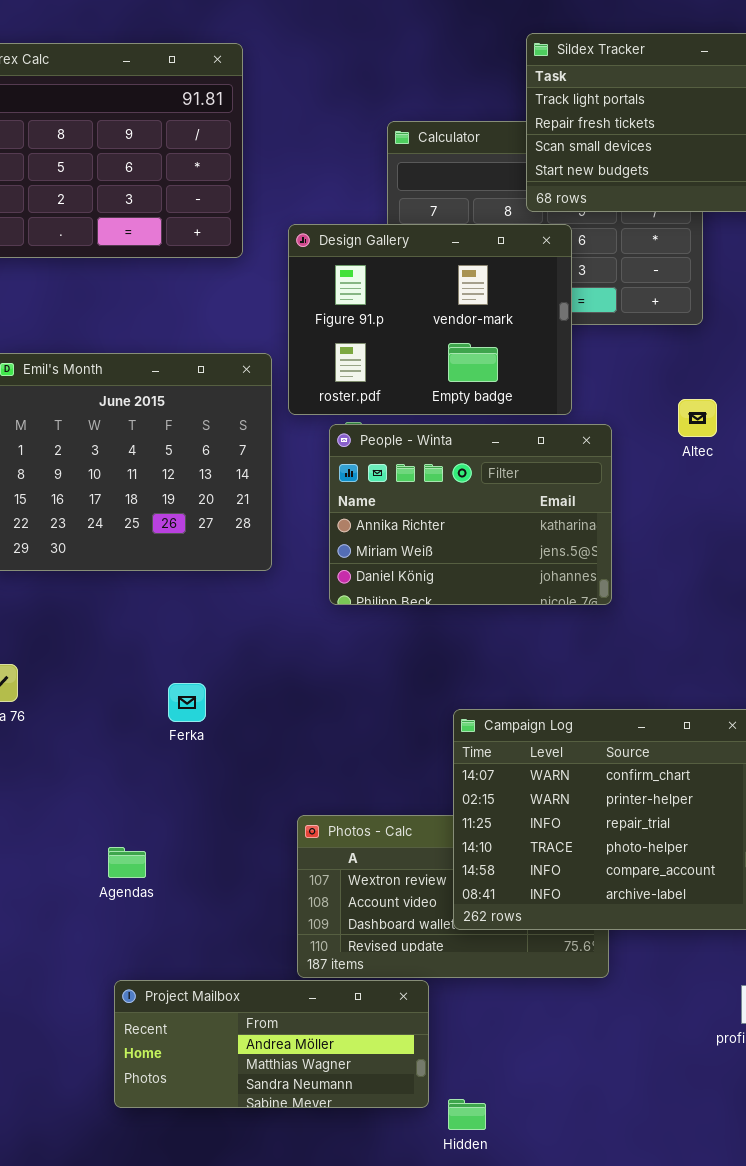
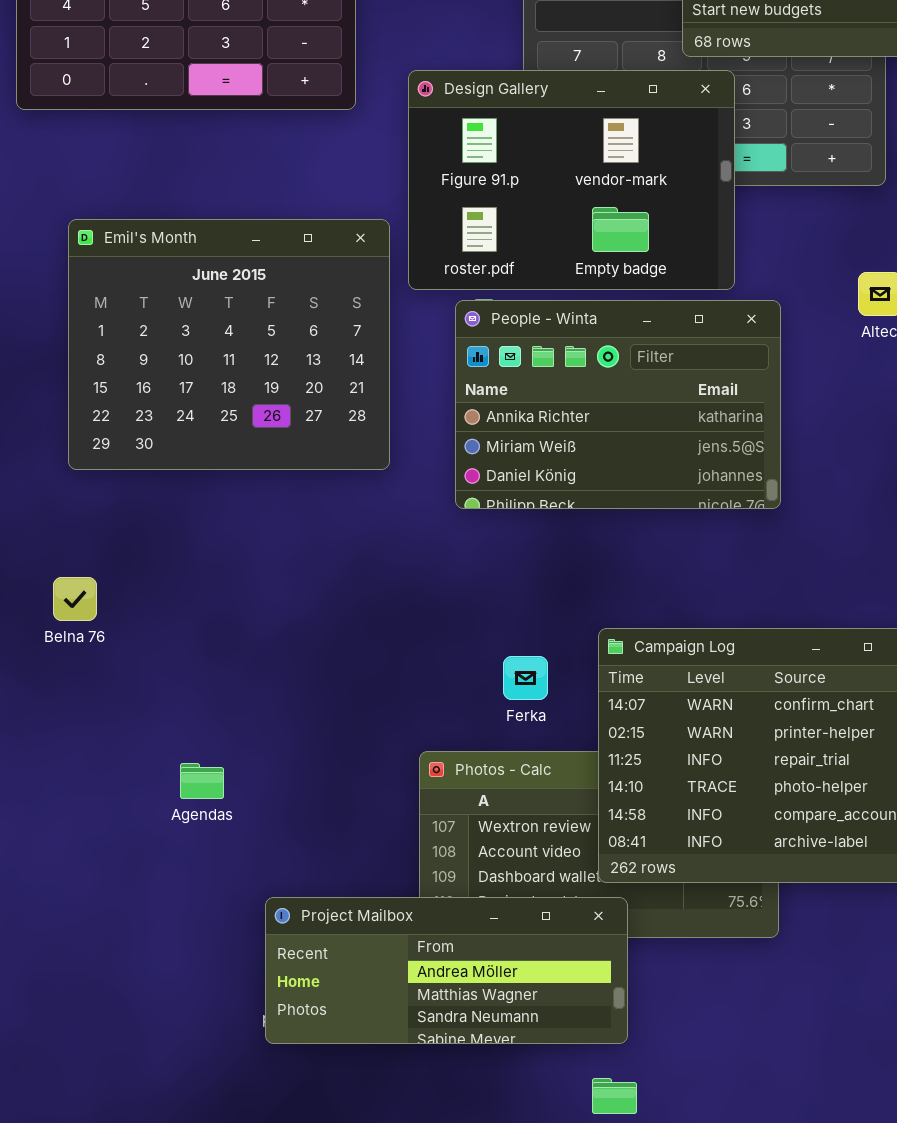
Ferka: [168,683,206,722] -> [503,656,548,700], moved
Agendas: [108,847,146,878] -> [180,763,224,799], moved
Project Mailbox: [114,980,429,1108] -> [265,897,628,1044], moved

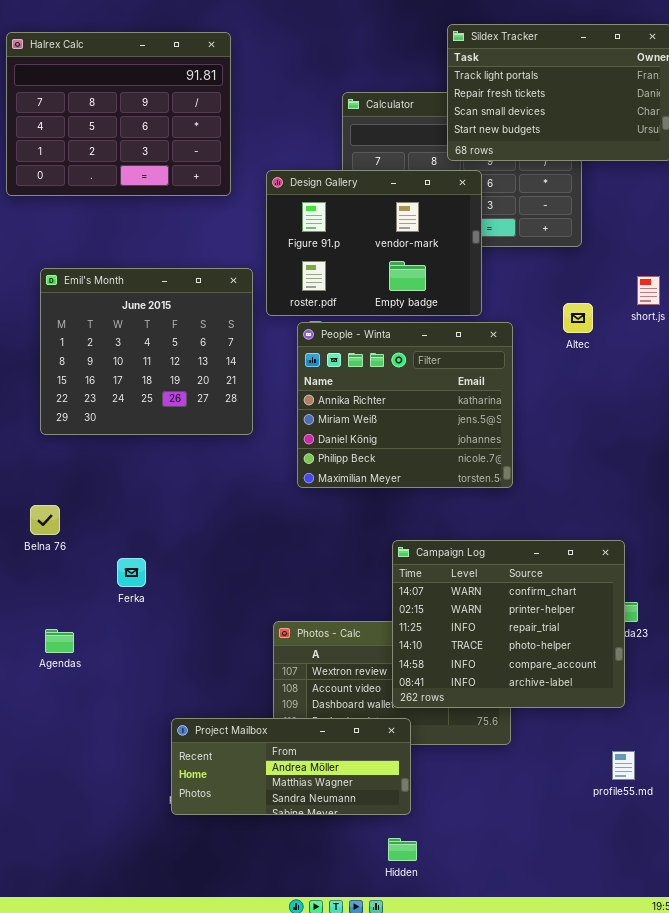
People - Winta: [455,300,781,509] -> [297,322,513,488], resized
Ferka: [503,656,548,700] -> [117,558,146,587], moved
Agendas: [180,763,224,799] -> [45,629,74,653], moved

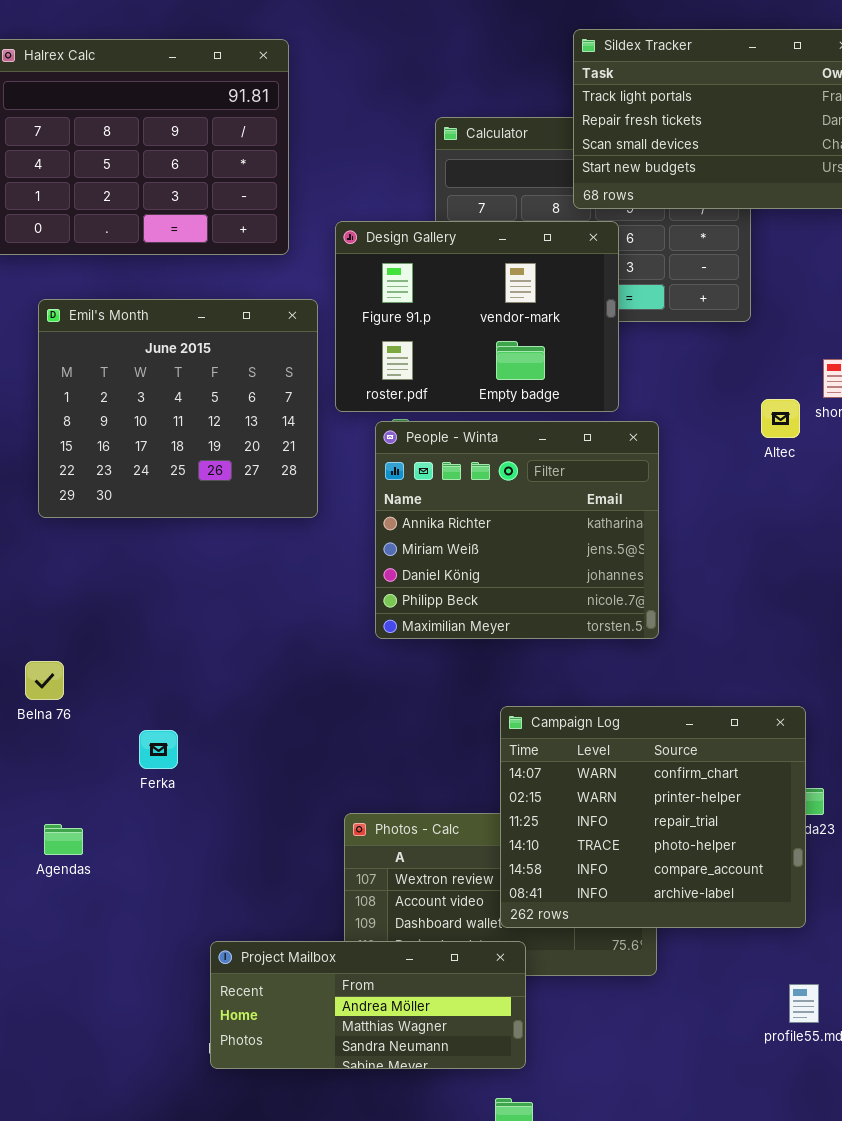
Emil's Month: [40,268,253,435] -> [38,299,318,518], moved
Altec: [563,303,593,333] -> [761,399,800,438], moved

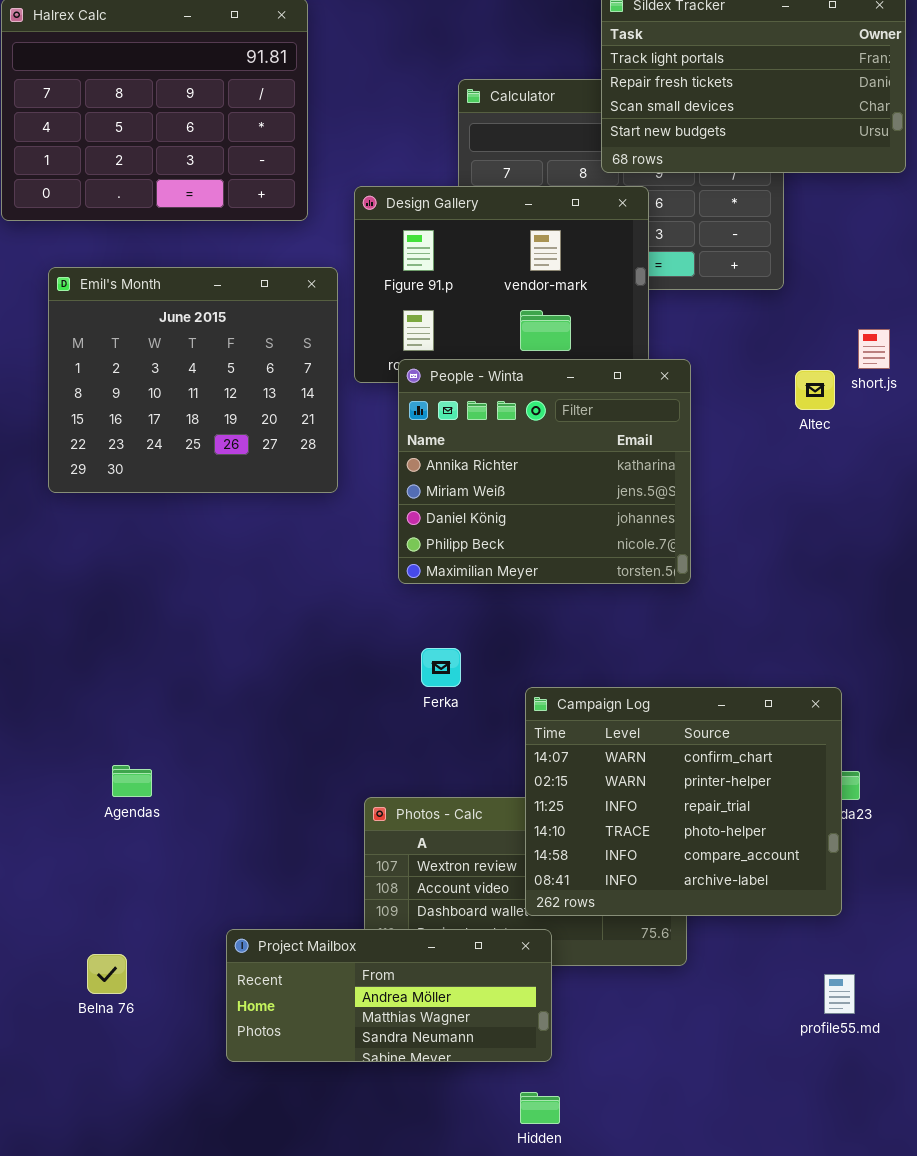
People - Winta: [375,421,659,639] -> [398,359,691,584], moved
Belna 76: [25,661,64,700] -> [87,954,127,994], moved
Ferka: [139,730,178,769] -> [421,648,461,687], moved
Agendas: [44,824,83,855] -> [112,765,152,797], moved

